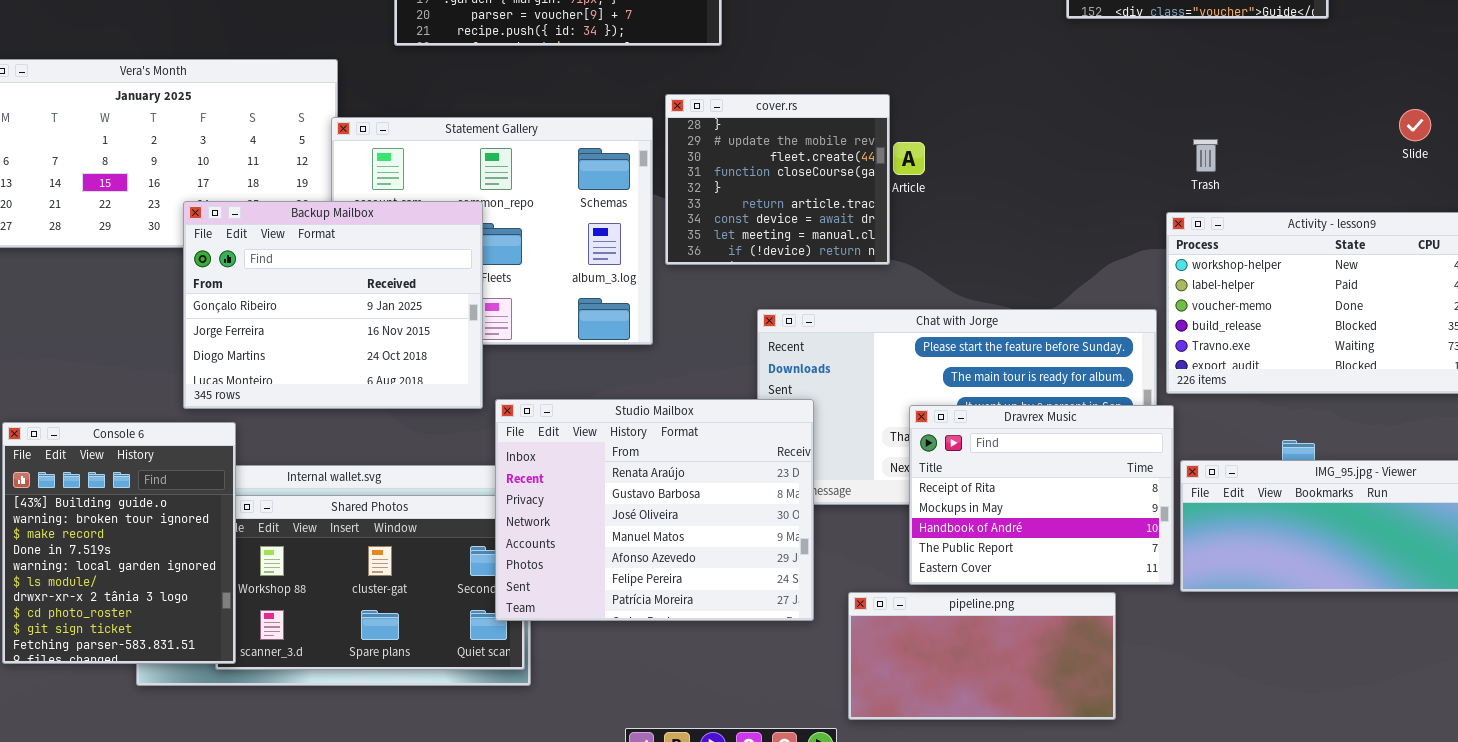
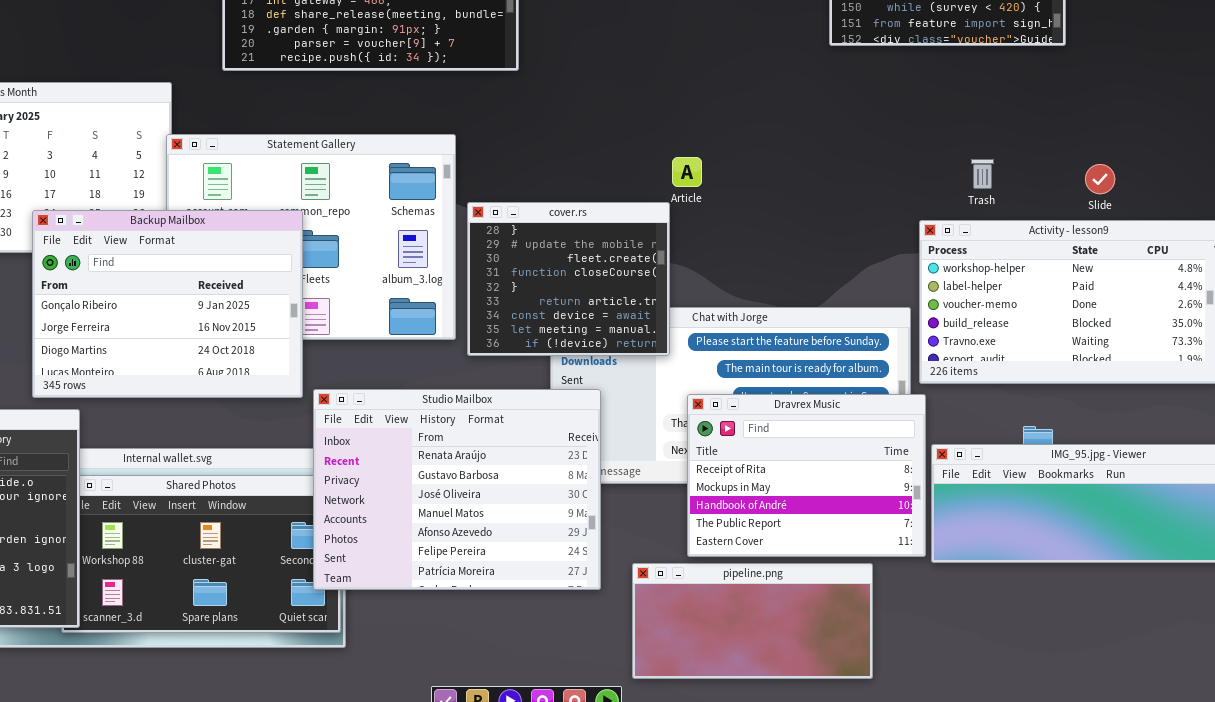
cover.rs: [665,94,890,265] -> [467,202,670,356], moved
Slide: [1399,109,1431,141] -> [1085,164,1115,194], moved
Trash: [1193,139,1218,172] -> [971,159,994,189], moved

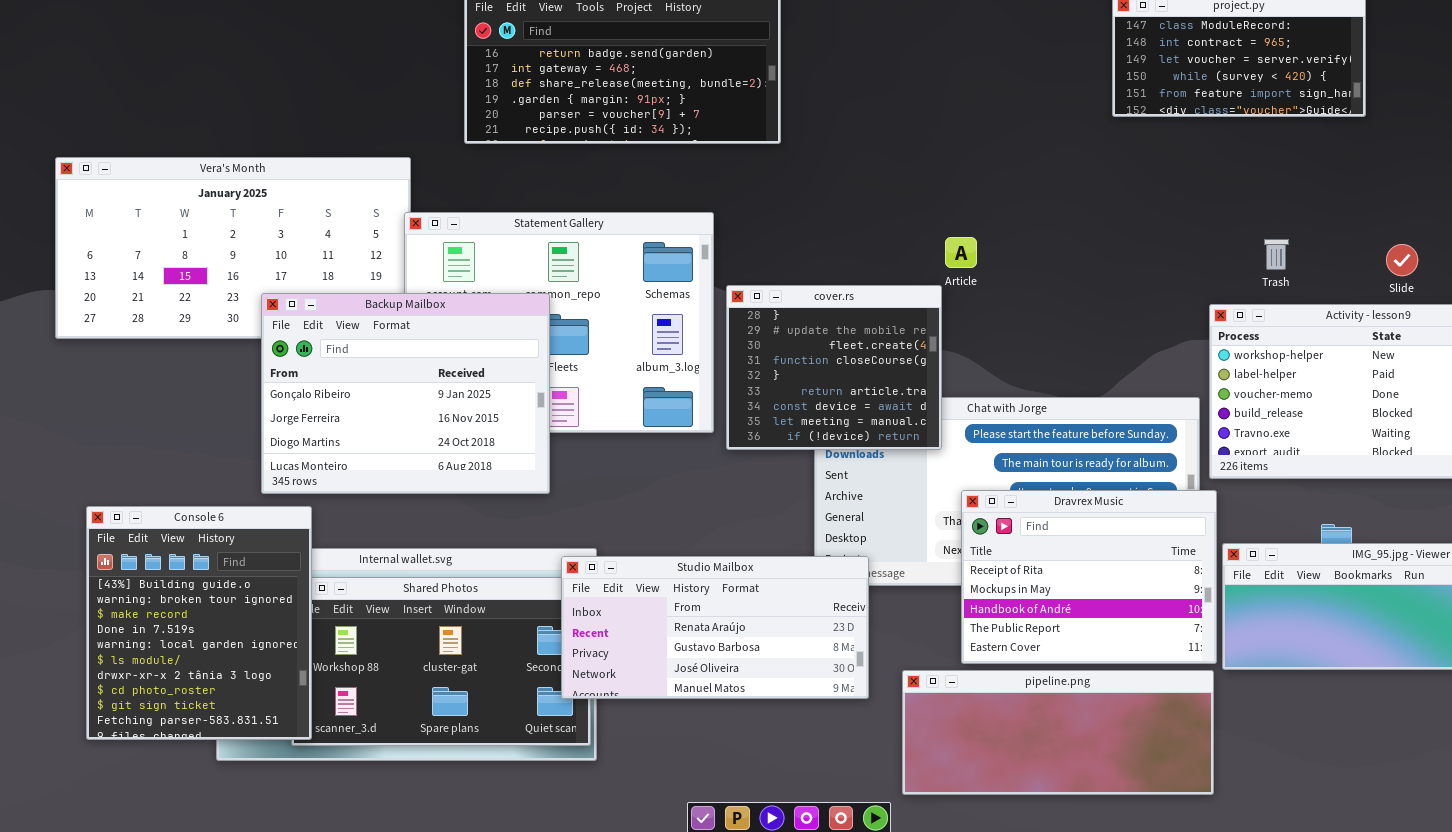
Studio Mailbox: [313,389,601,590] -> [561,556,869,699], resized
pipeline.png: [632,563,873,679] -> [902,670,1214,795], resized

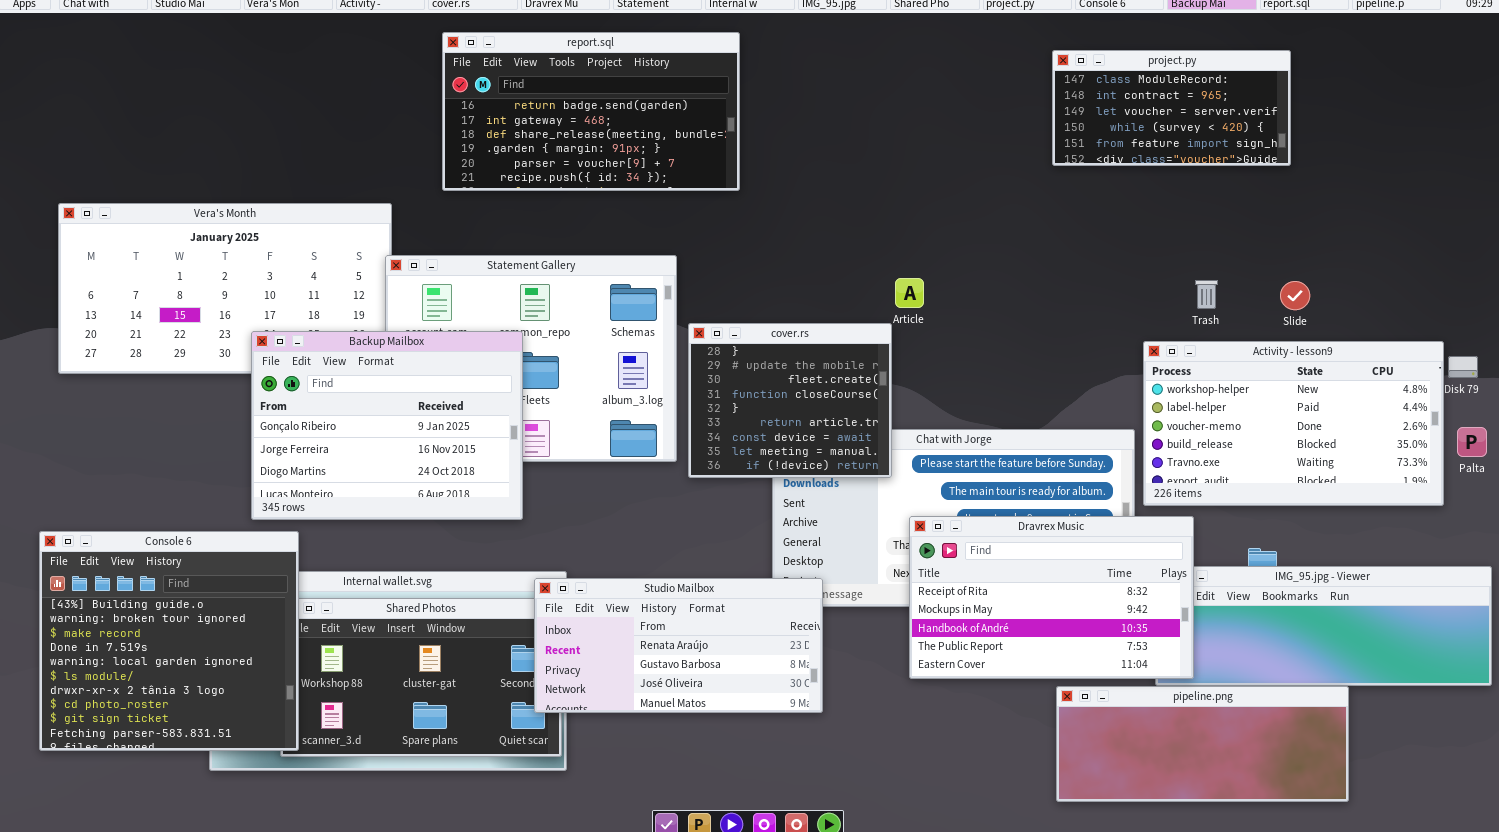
Slide: [1386,244,1418,276] -> [1280,281,1310,310], moved
Dravrex Music: [961,490,1217,664] -> [909,516,1194,679], resized
Console 6: [86,506,312,740] -> [39,531,299,751], resized
pipeline.png: [902,670,1214,795] -> [1056,686,1349,802], moved

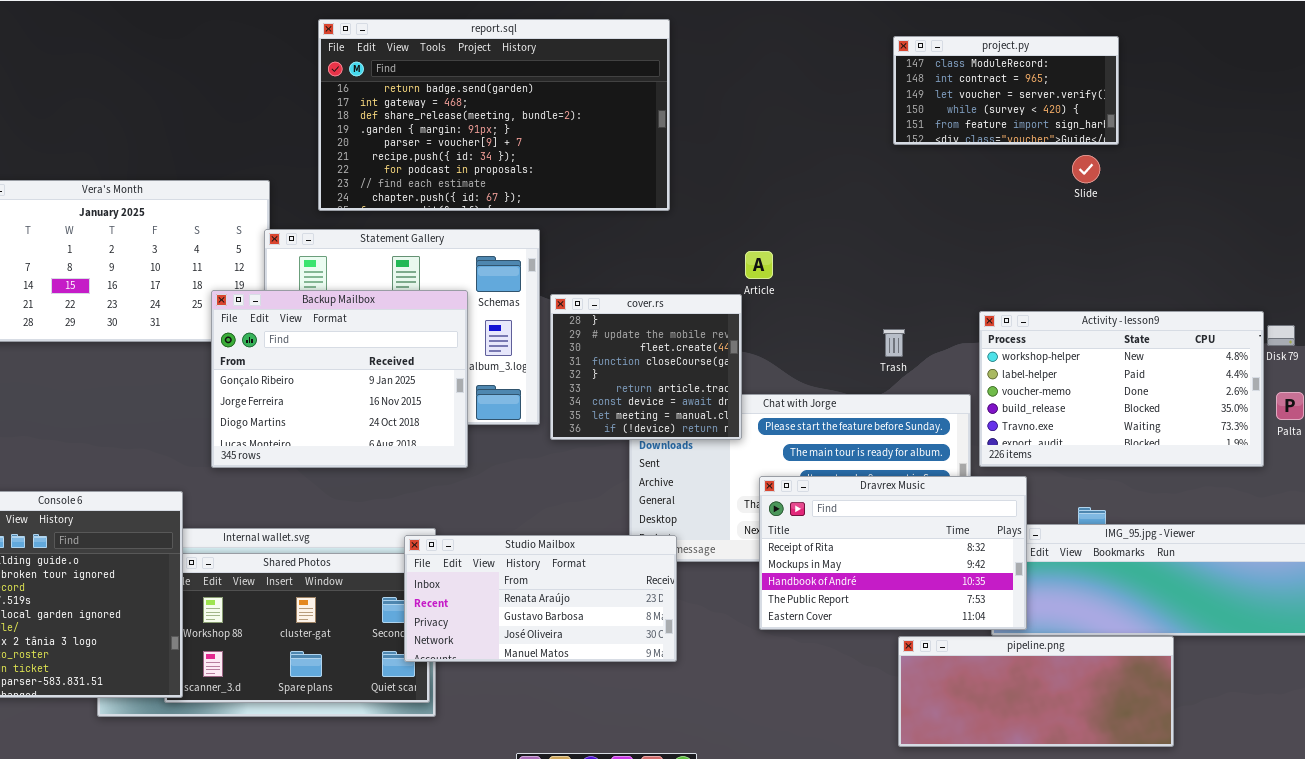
report.sql: [442,32,740,191] -> [318,19,670,211], resized
Trash: [1195,280,1218,309] -> [883,329,905,357], moved
Slide: [1280,281,1310,310] -> [1072,155,1100,183], moved
Backup Mailbox: [251,331,523,520] -> [211,290,468,468], moved

